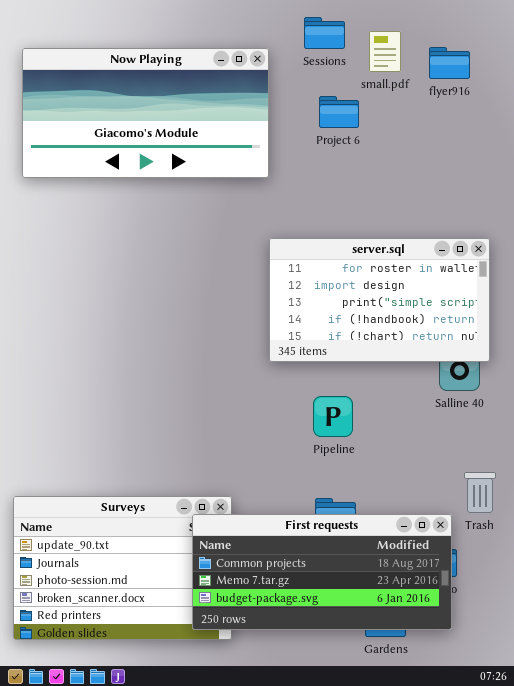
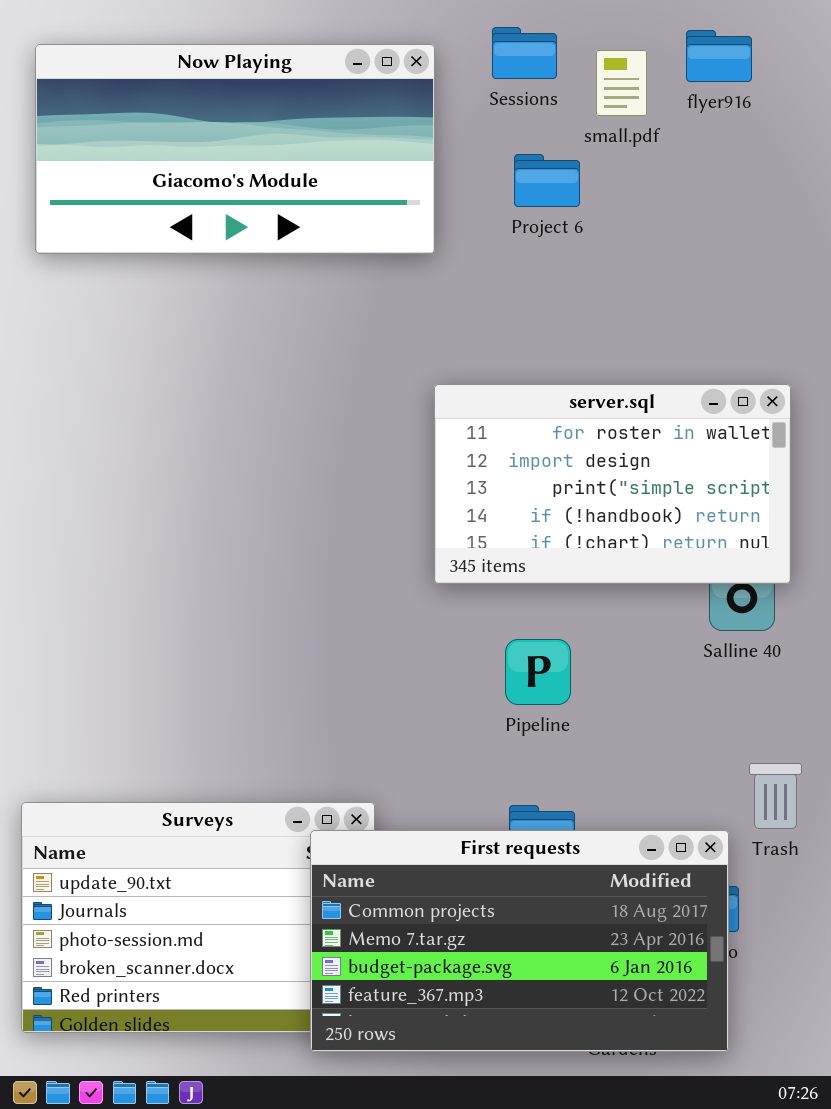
flyer916: [429,47,470,79] -> [686,30,752,82], moved
Now Playing: [22,48,269,178] -> [35,44,435,254], moved
First requests: [192,514,452,630] -> [310,830,729,1052], resized

